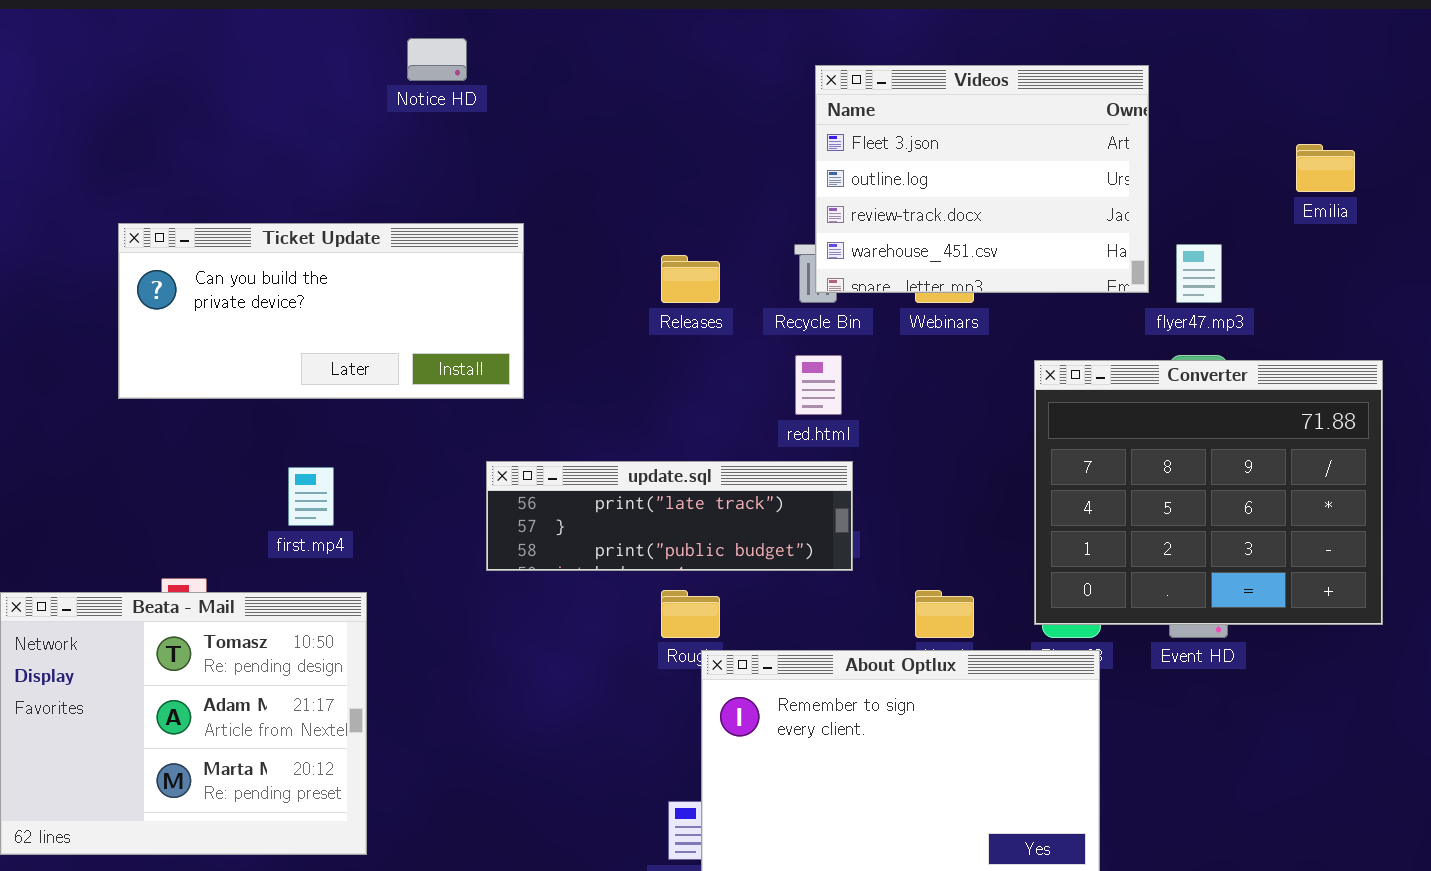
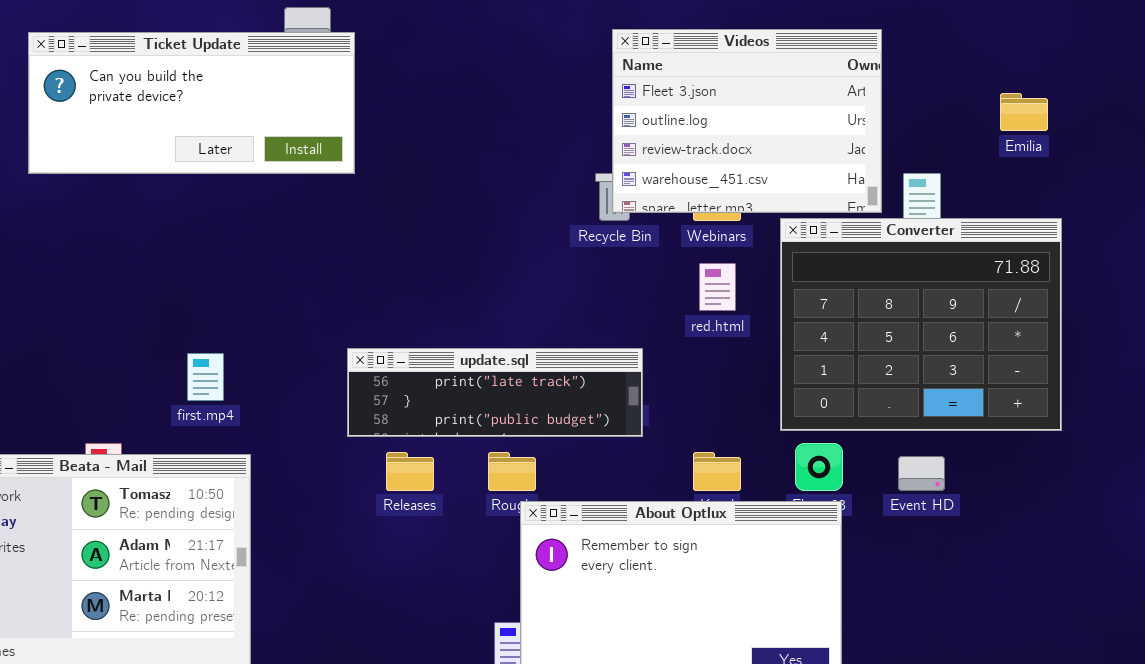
Ticket Update: [118,223,524,399] -> [28,32,355,174], moved
Releases: [661,255,720,303] -> [386,452,434,491], moved
red.html: [795,355,842,415] -> [699,263,736,311], moved
Converter: [1034,360,1383,625] -> [780,218,1062,431], moved

